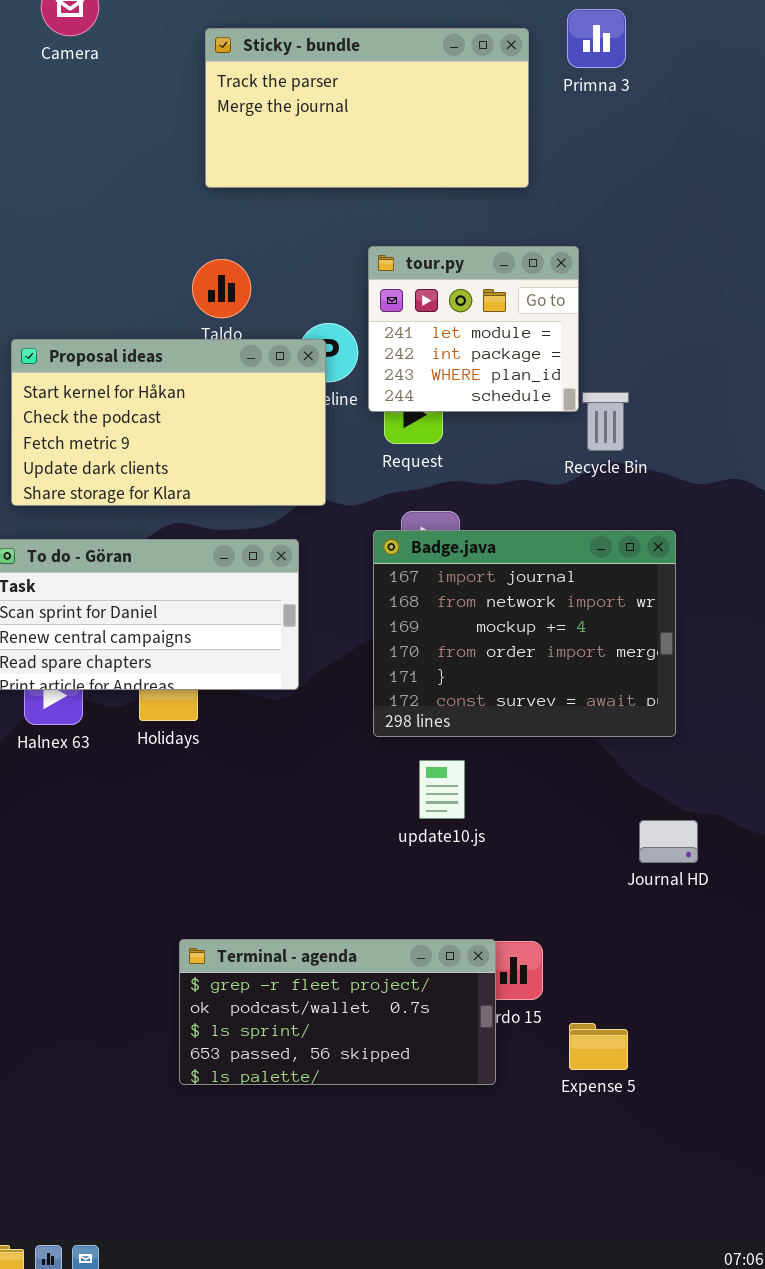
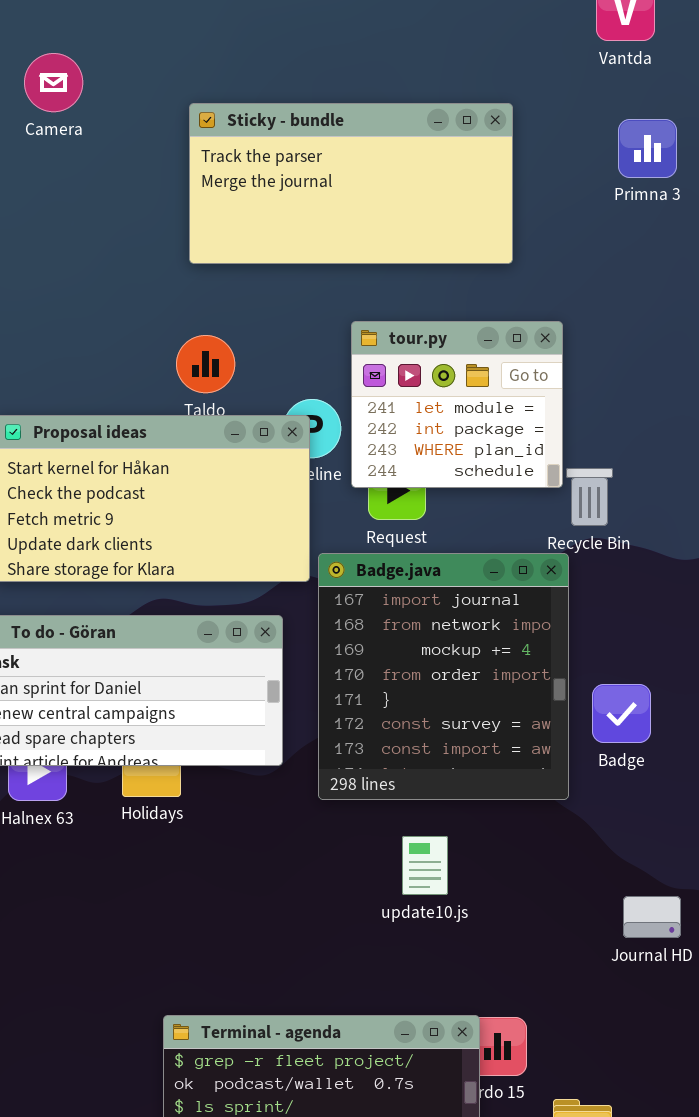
Primna 3: [567,9,626,68] -> [618,119,677,178], moved
Badge.java: [373,530,676,737] -> [318,553,569,800], moved, resized

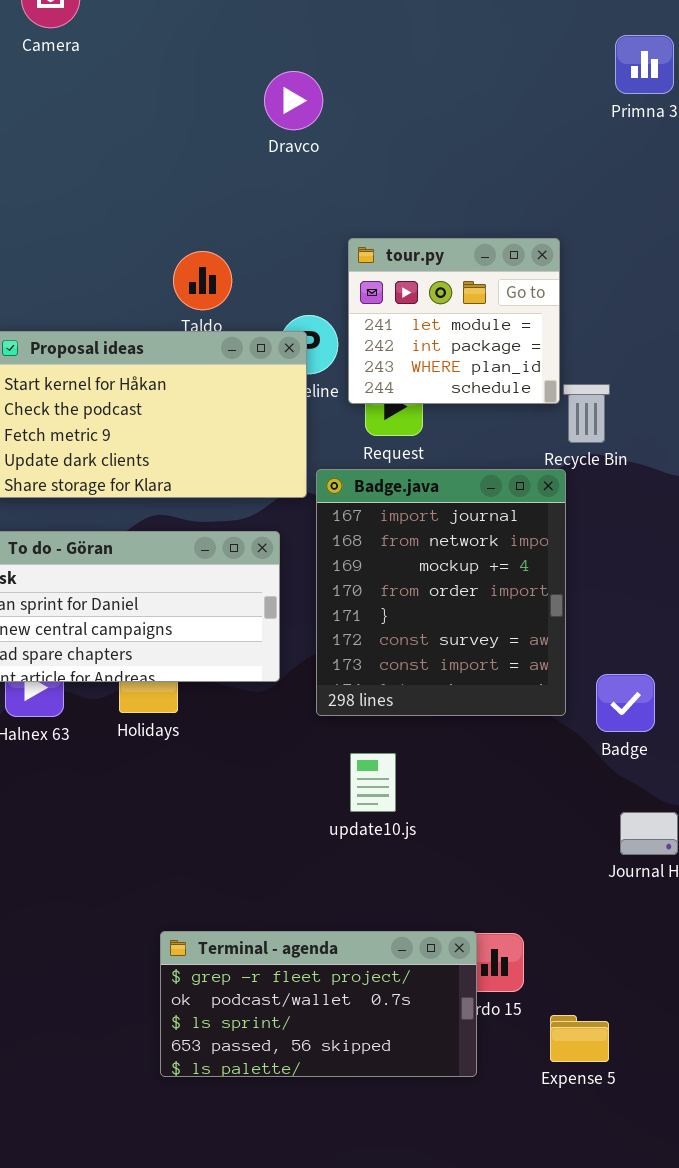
Sticky - bundle: [189,103,513,264] -> none, closed
Badge: [592,684,651,743] -> [596,674,655,732], moved
update10.js: [402,836,448,895] -> [350,753,396,812], moved

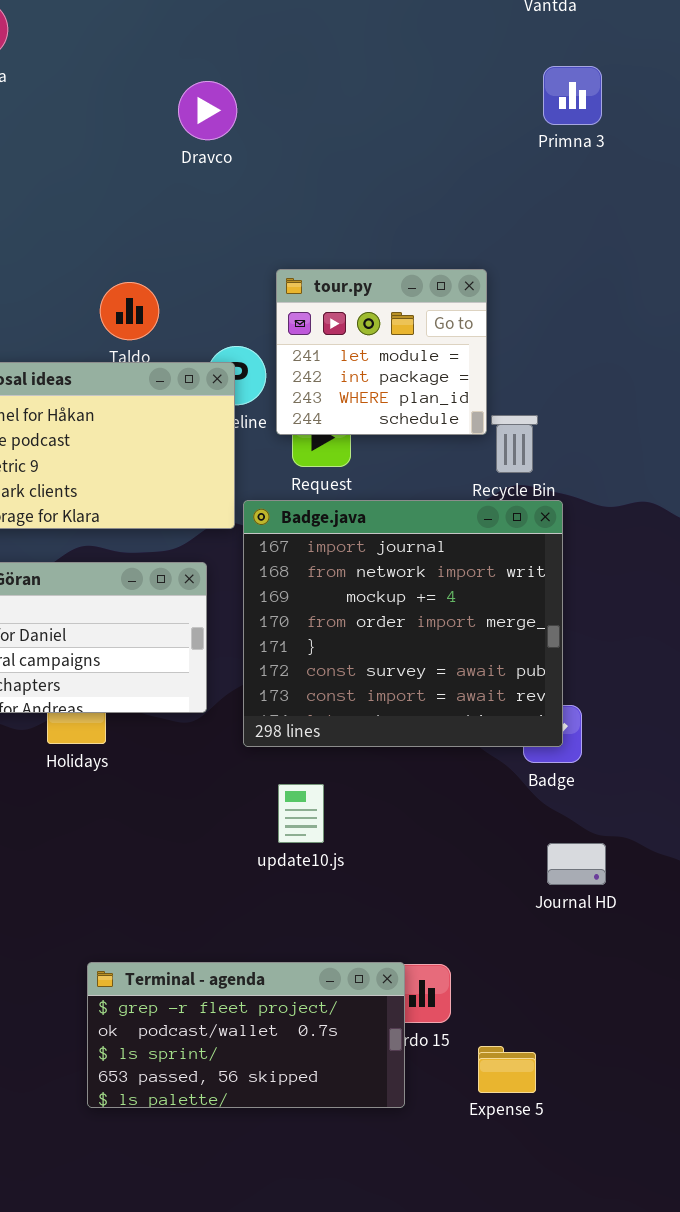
Dravco: [264,71,323,130] -> [178,81,237,140], moved
Badge.java: [316,469,566,716] -> [243,500,563,747], resized

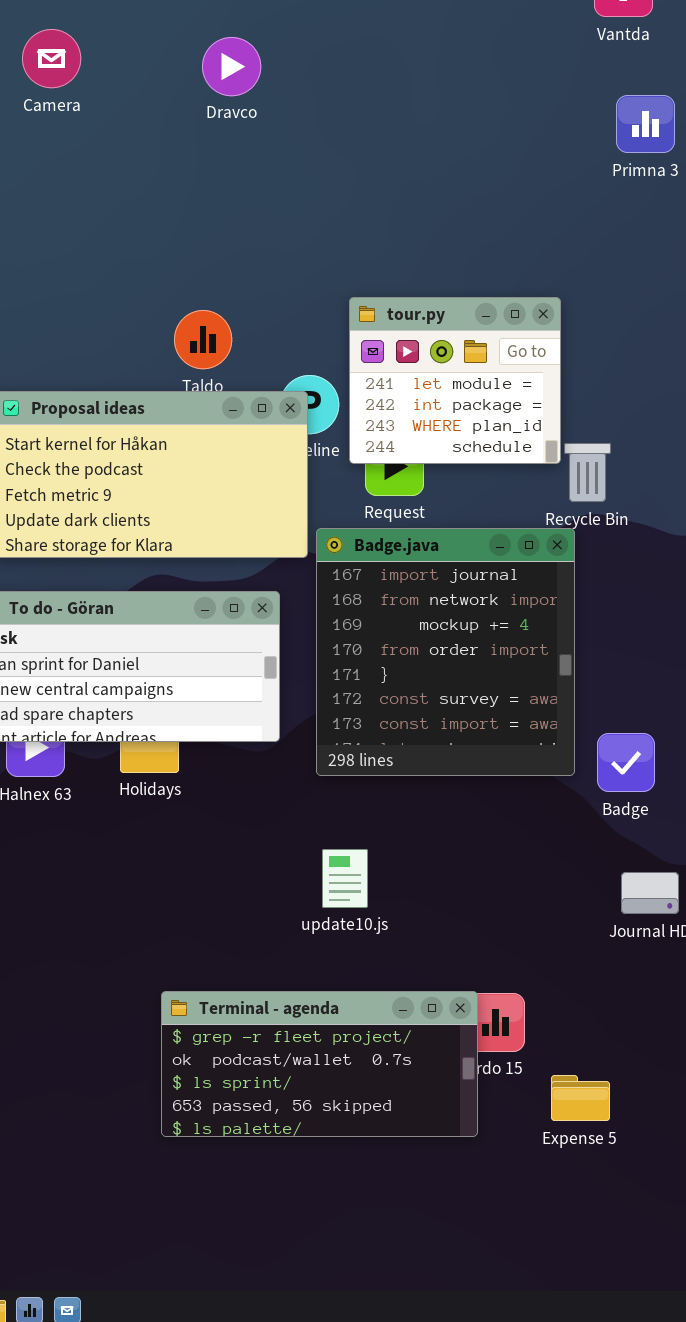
Dravco: [178,81,237,140] -> [202,37,261,96], moved
Badge.java: [243,500,563,747] -> [316,528,575,776], resized
update10.js: [278,784,324,843] -> [322,849,368,908], moved

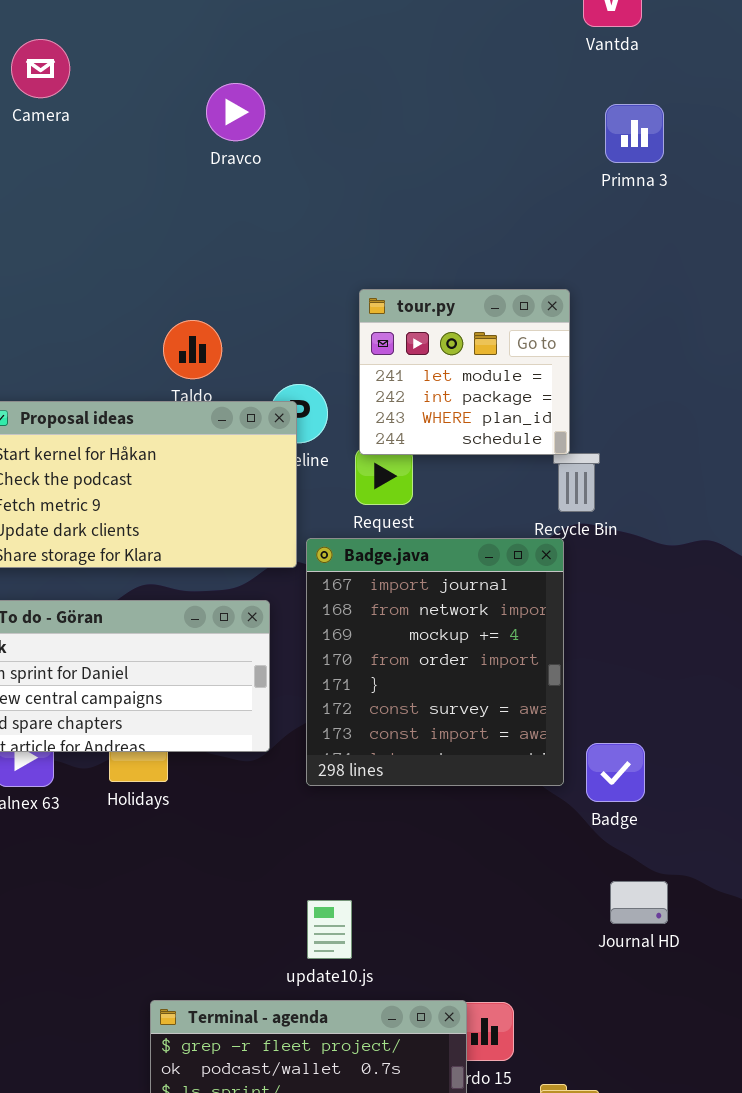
Dravco: [202,37,261,96] -> [206,83,265,141], moved
tour.py: [349,297,561,464] -> [359,289,570,455], moved
update10.js: [322,849,368,908] -> [307,900,352,959], moved

